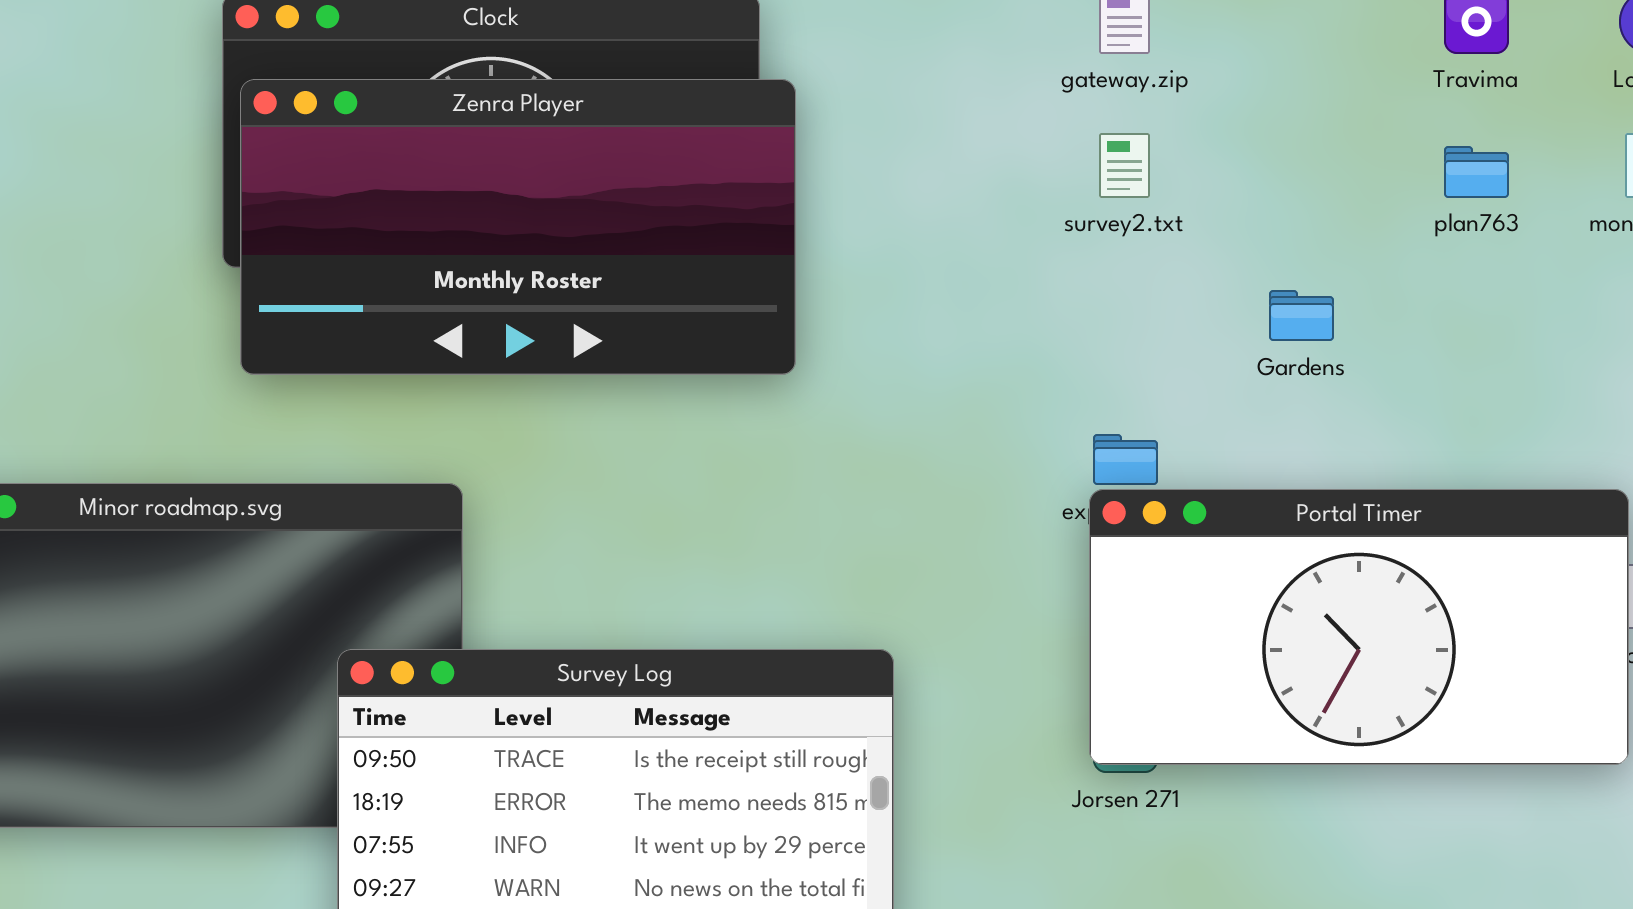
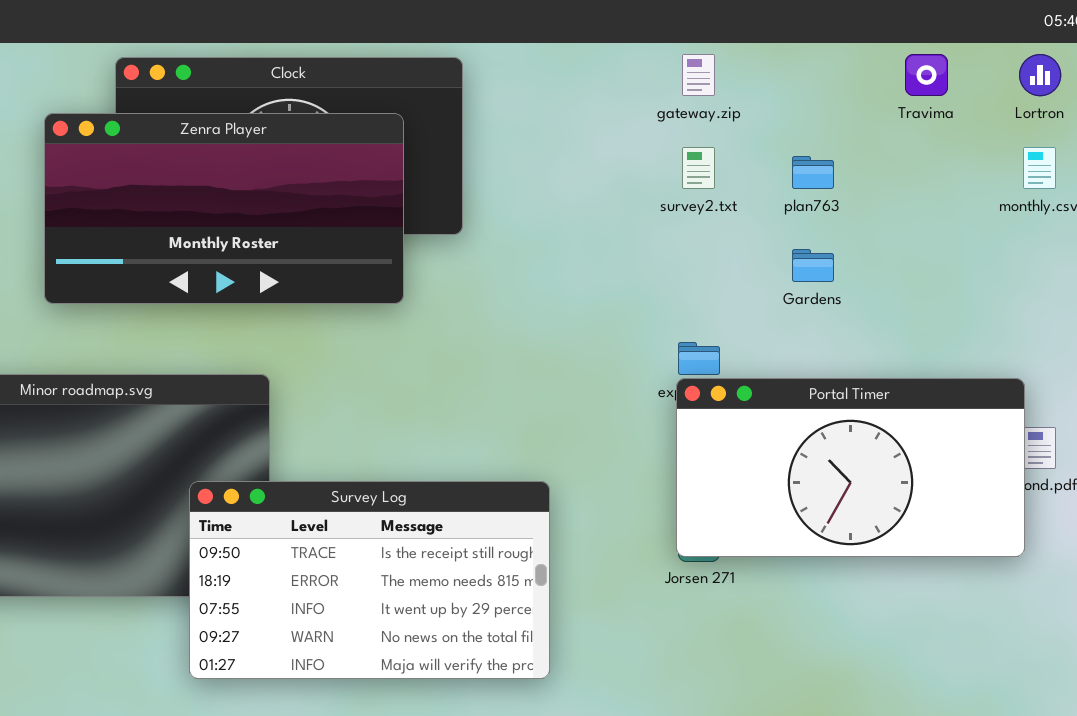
Zenra Player: [240,79,796,375] -> [44,113,404,304], moved
plan763: [1444,146,1509,198] -> [792,156,834,189], moved

